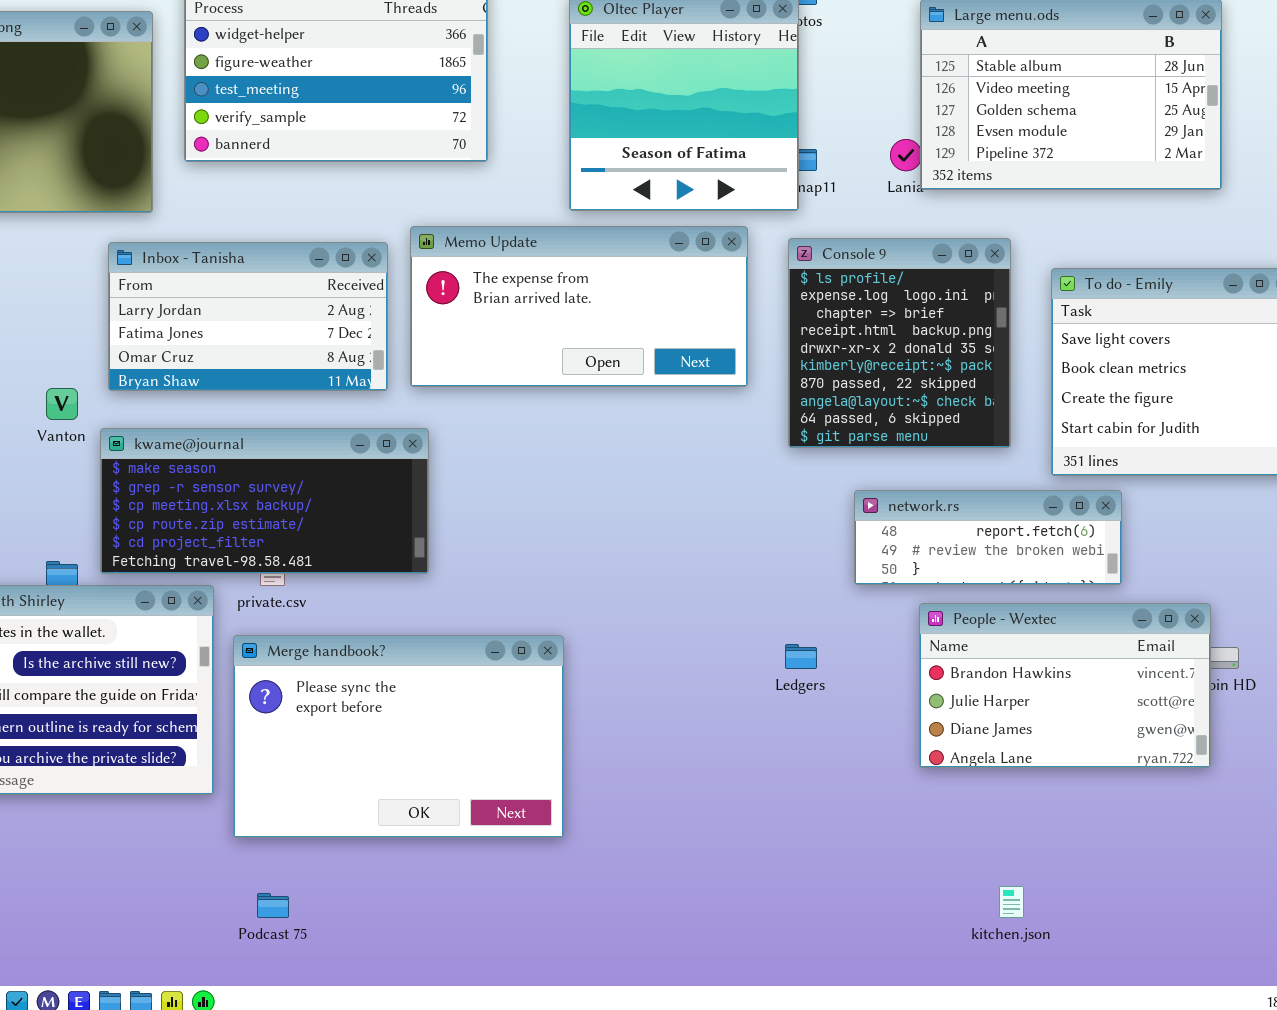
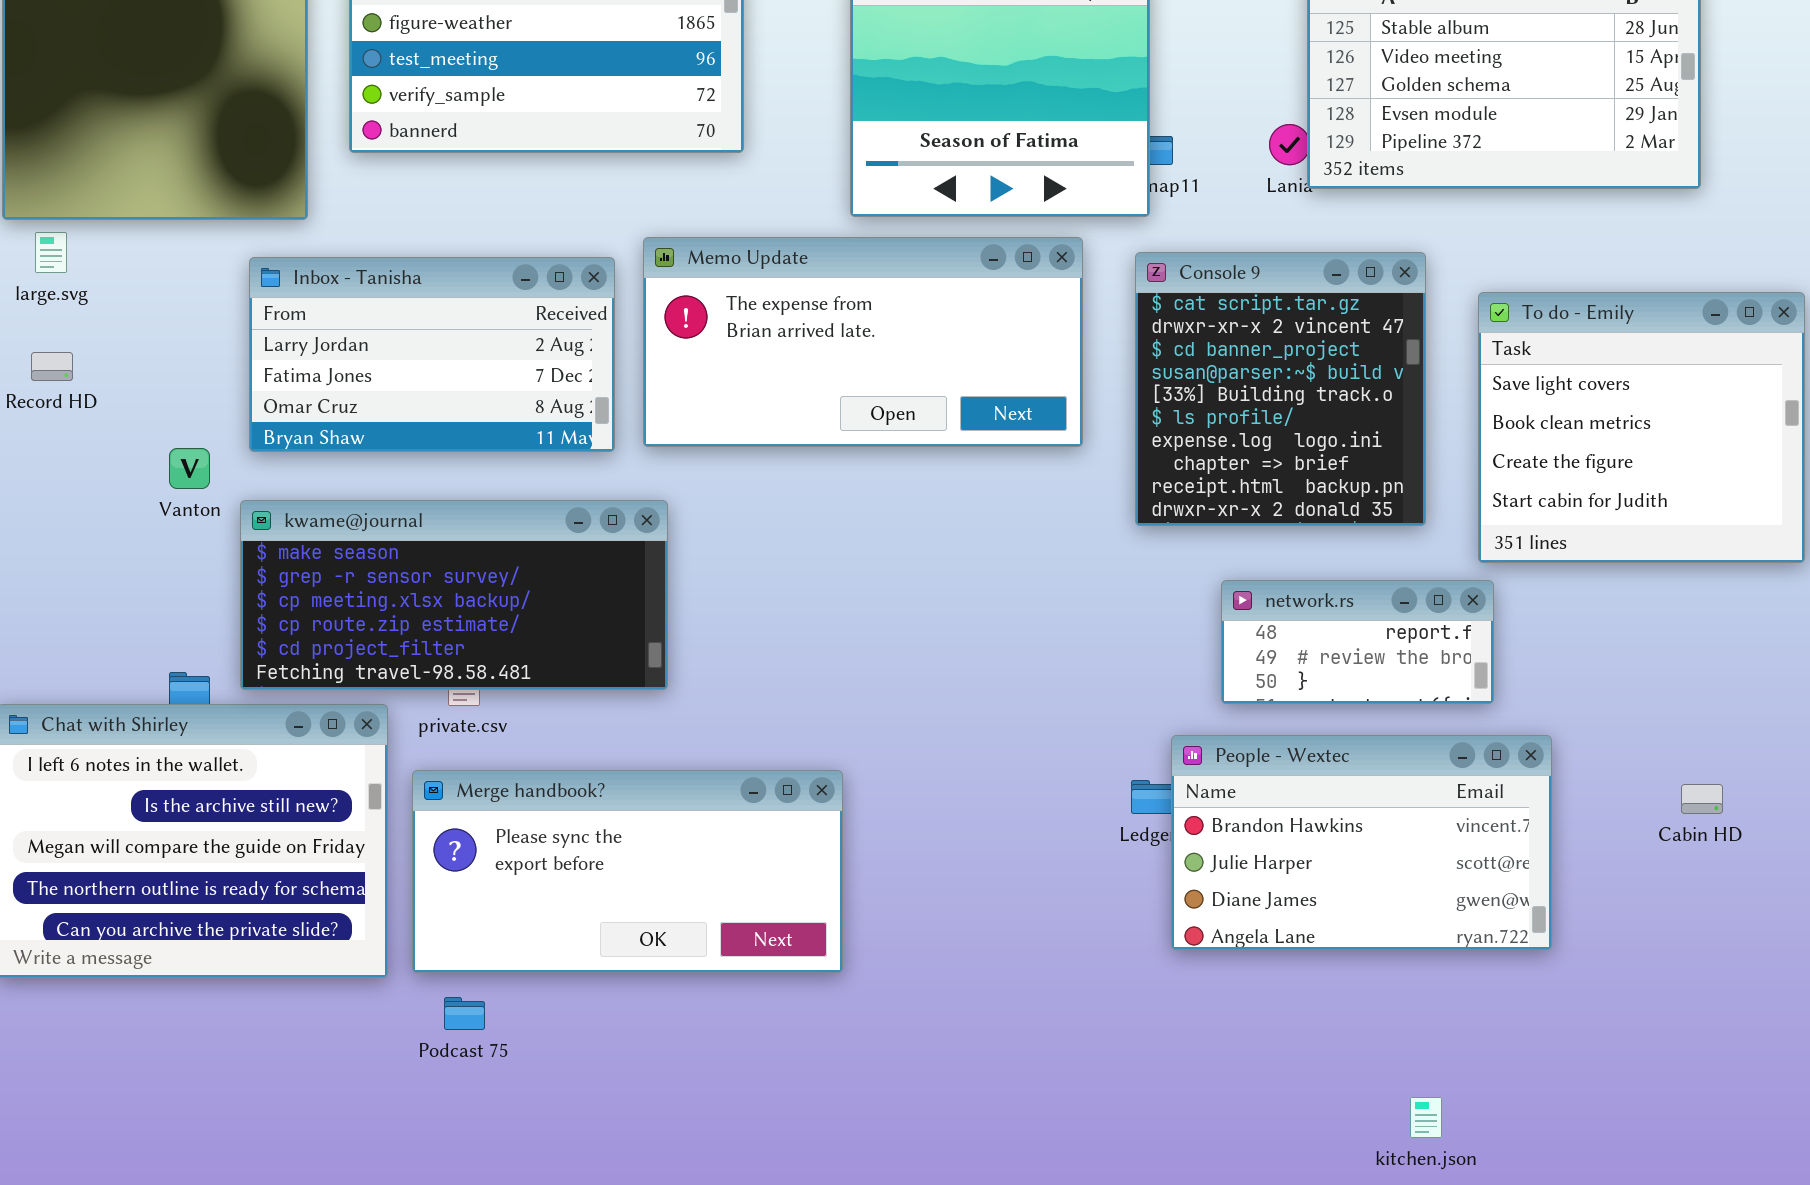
Console 9: [788,238,1011,448] -> [1135,252,1426,526], scrolled up 5 rows
network.rs: [854,490,1122,585] -> [1221,580,1494,704], resized
People - Wextec: [919,603,1211,768] -> [1171,735,1552,950], moved
Merge handbook?: [233,635,564,838] -> [412,770,843,973], resized
Podcast 75: [257,893,289,918] -> [444,997,485,1030], moved

